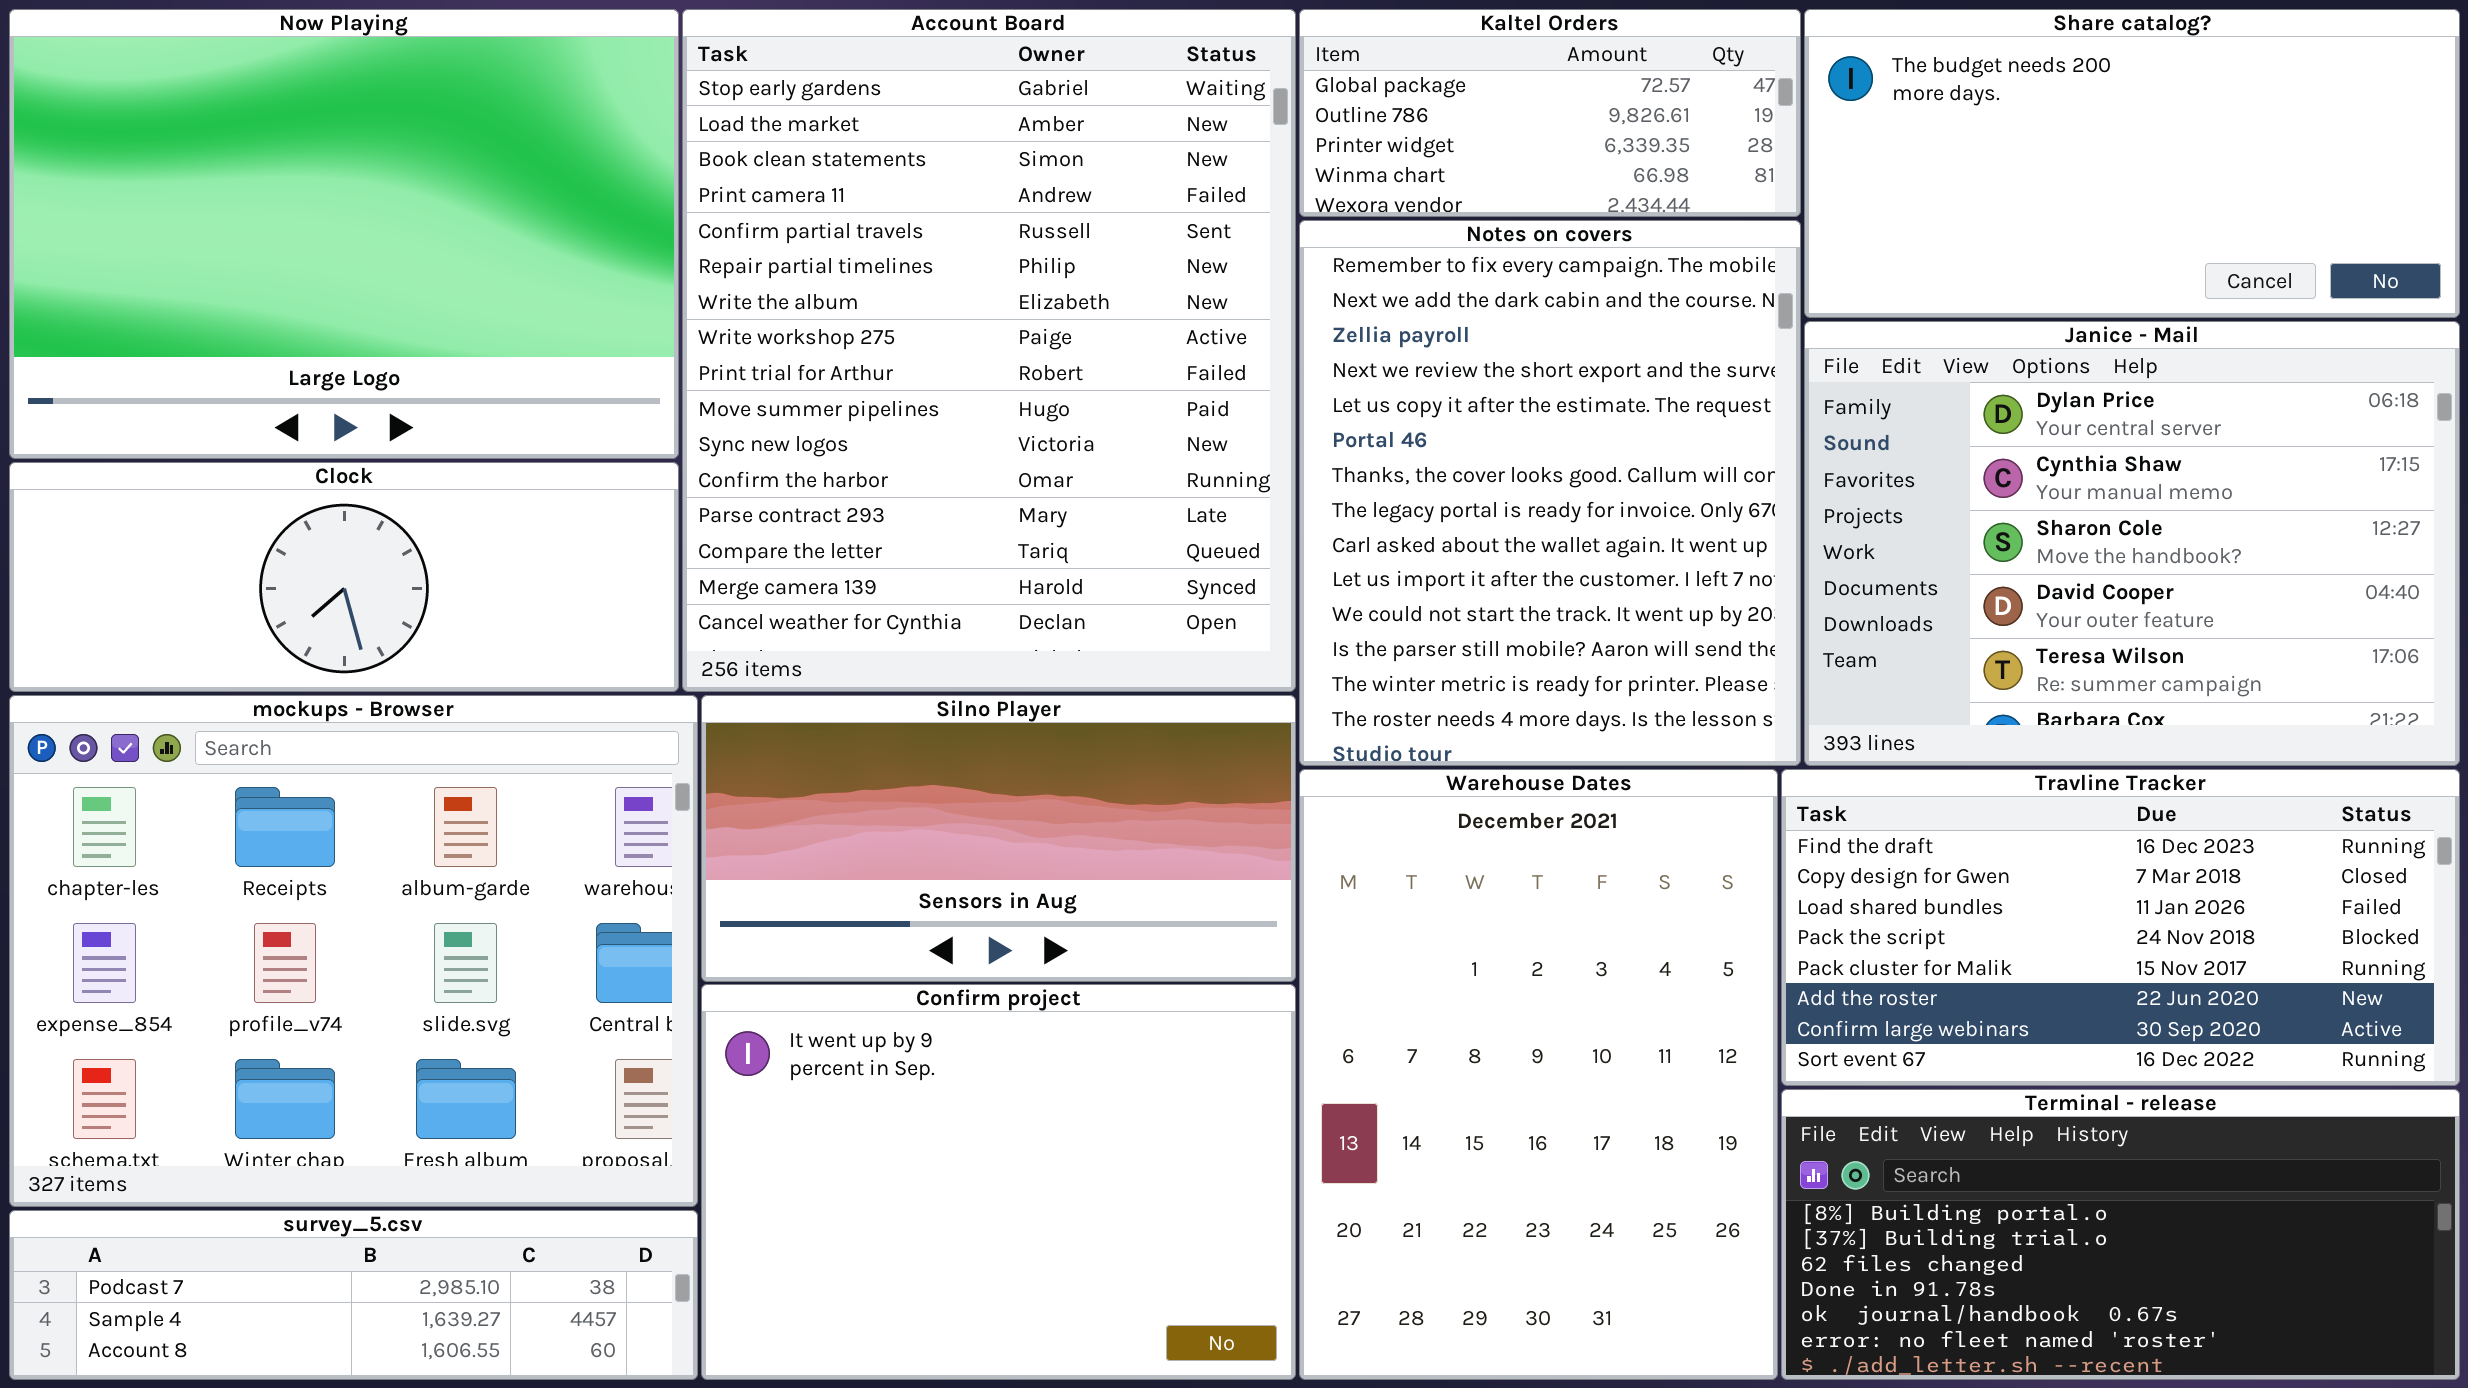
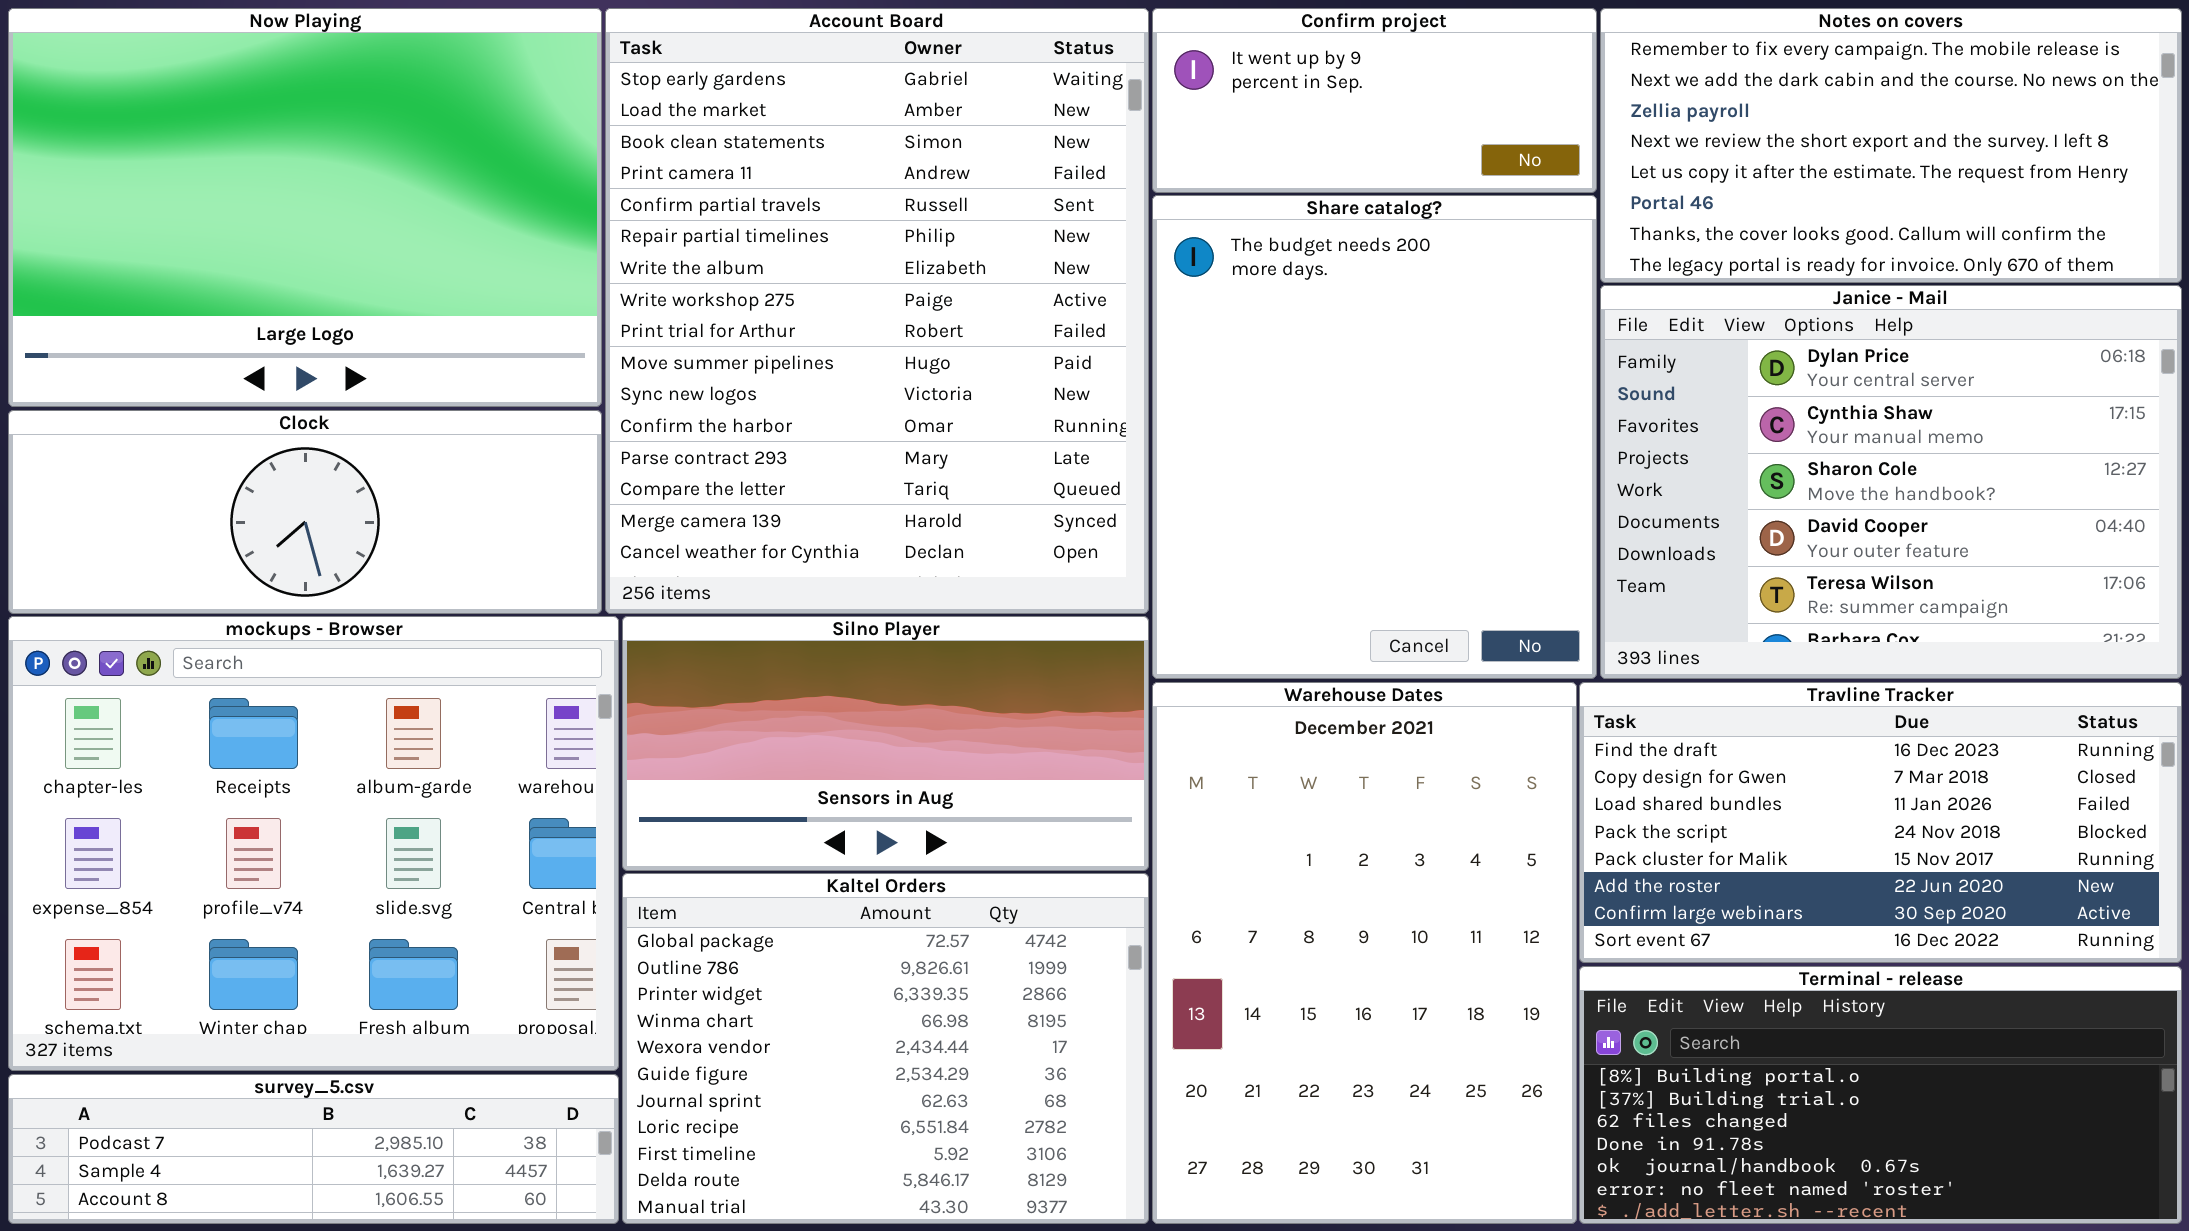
Kaltel Orders: [1299,9,1801,217] -> [622,873,1149,1224], moved, resized
Share catalog?: [1804,9,2460,318] -> [1152,195,1597,679], moved, resized
Notes on covers: [1299,220,1801,766] -> [1600,8,2182,283], moved, resized
Confirm project: [701,984,1296,1380] -> [1152,8,1597,193], moved, resized

